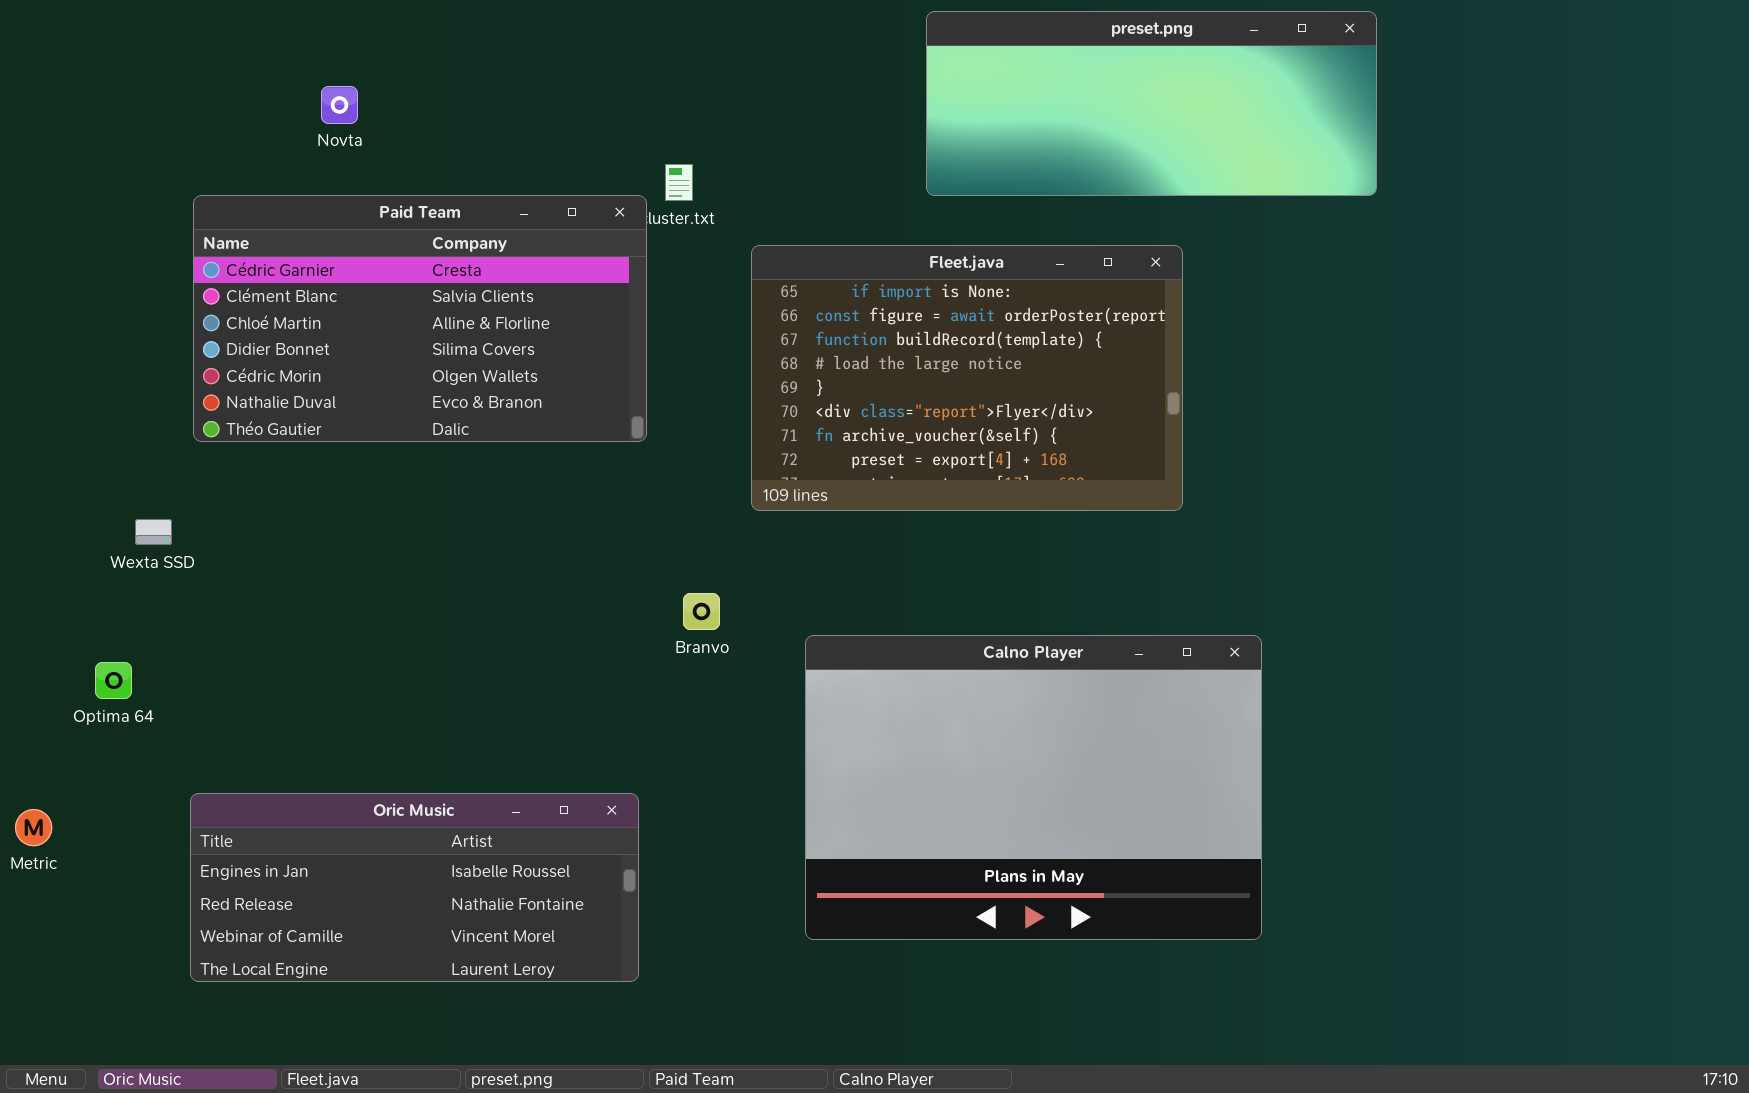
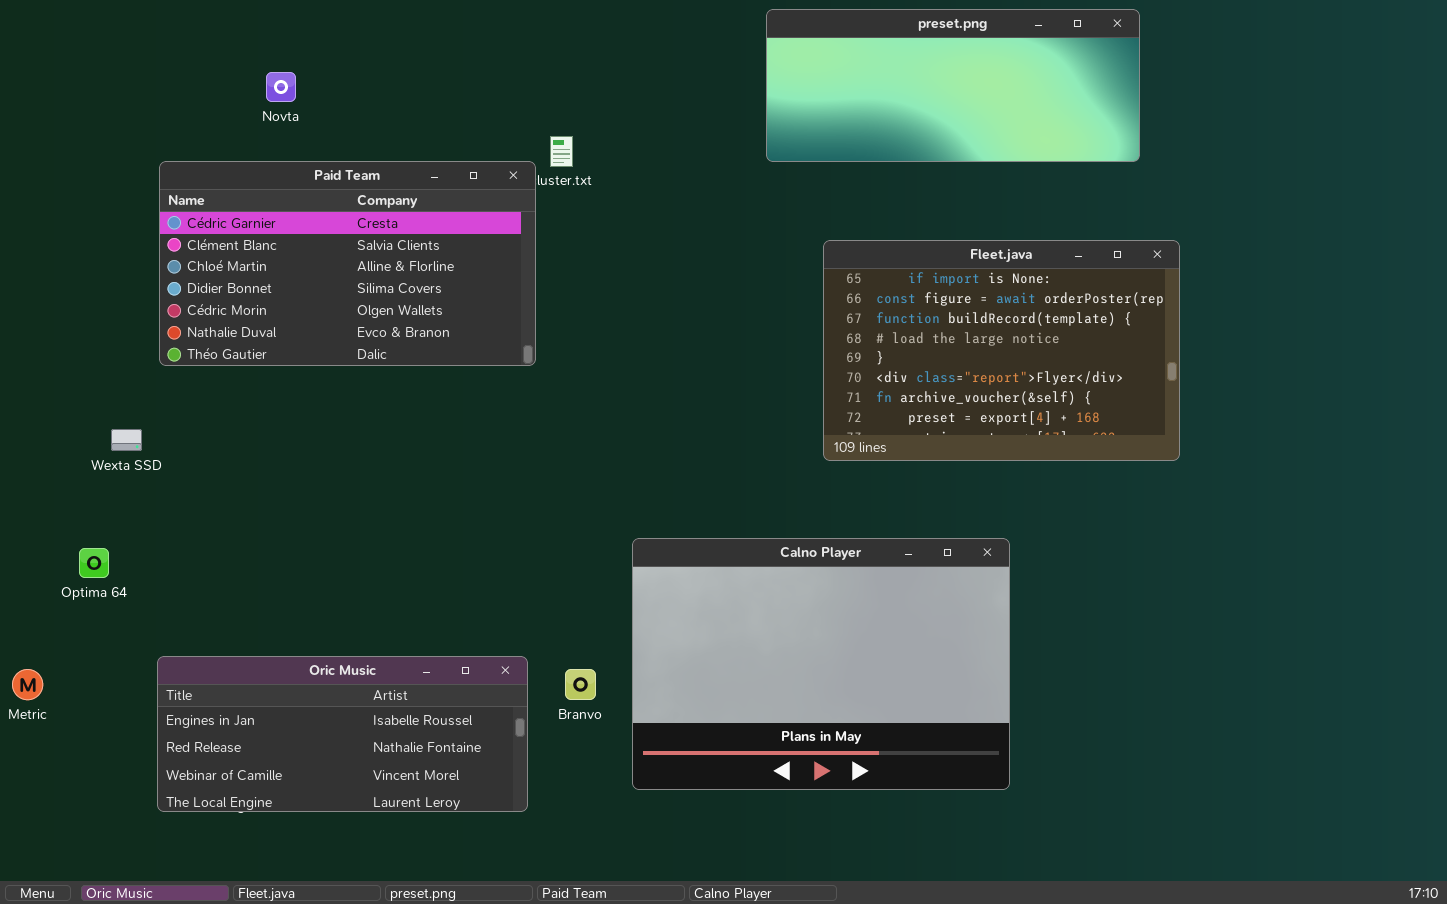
Fleet.java: [751,245,1183,511] -> [823,240,1180,461], moved
Branvo: [683,593,720,630] -> [565,669,596,700], moved
Calno Player: [805,635,1262,940] -> [632,538,1010,790], moved

